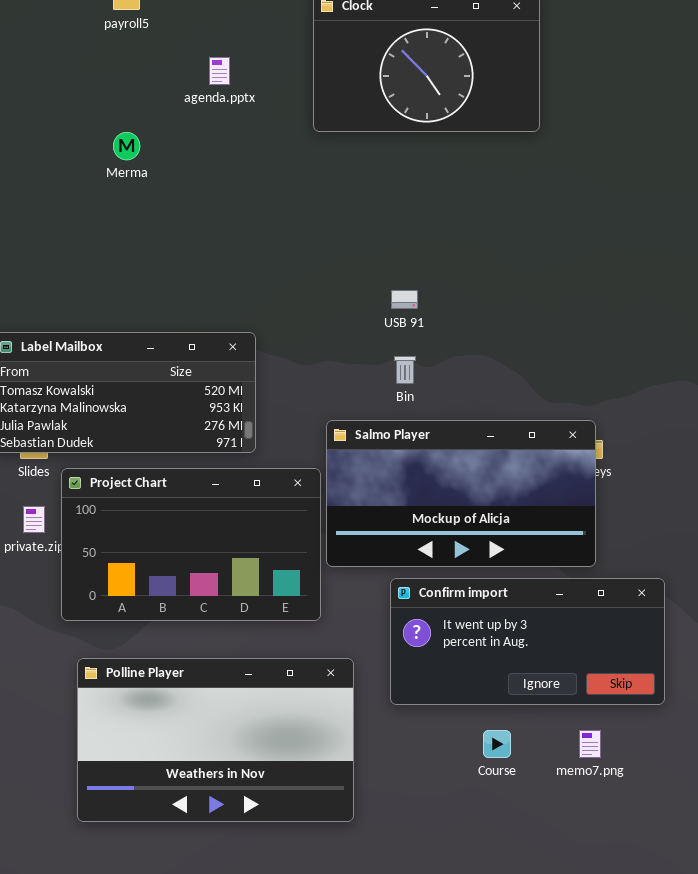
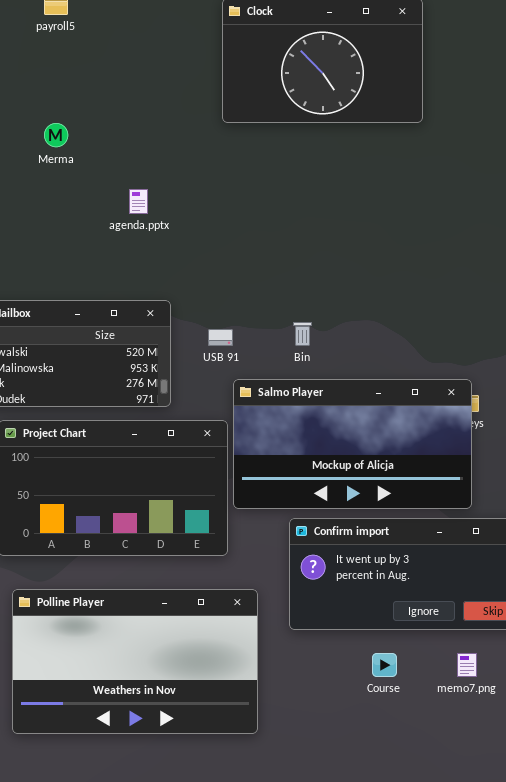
agenda.pptx: [209,57,230,85] -> [129,189,148,214], moved
USB 91: [391,290,418,309] -> [208,329,233,346], moved

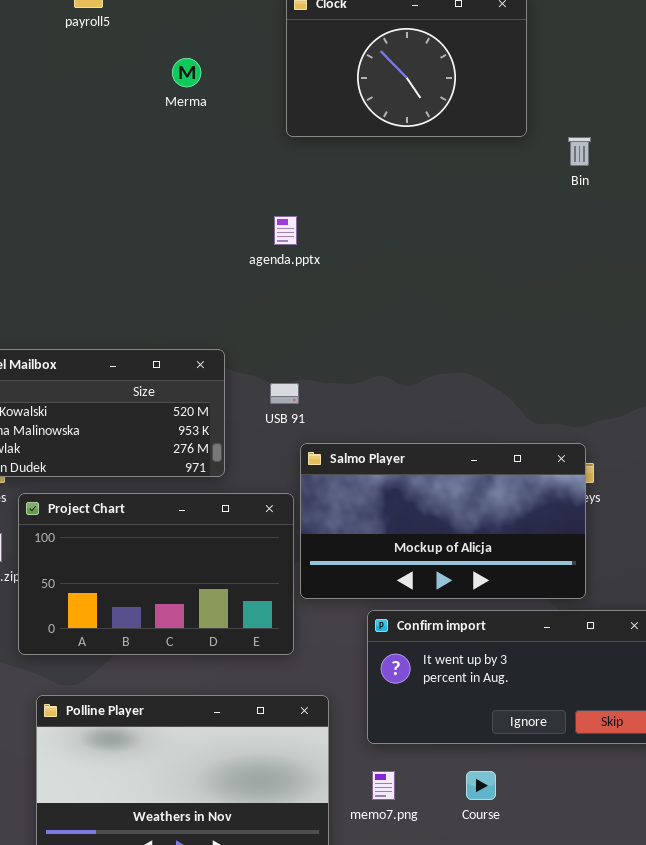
Merma: [44,123,68,147] -> [172,58,201,87], moved
agenda.pptx: [129,189,148,214] -> [274,216,297,245], moved
Bin: [293,322,312,346] -> [568,137,591,166], moved
memo7.png: [457,653,477,677] -> [372,771,395,800], moved

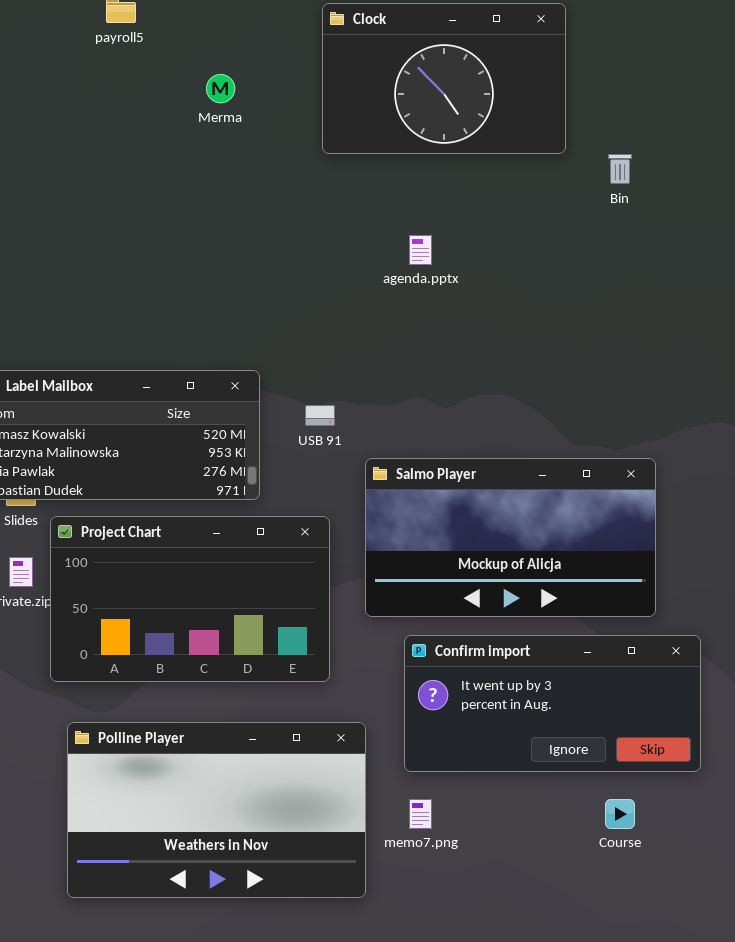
agenda.pptx: [274,216,297,245] -> [409,235,432,265], moved
Salmo Player: [300,443,586,599] -> [365,458,656,617], moved
Course: [466,771,496,800] -> [605,799,635,829], moved

